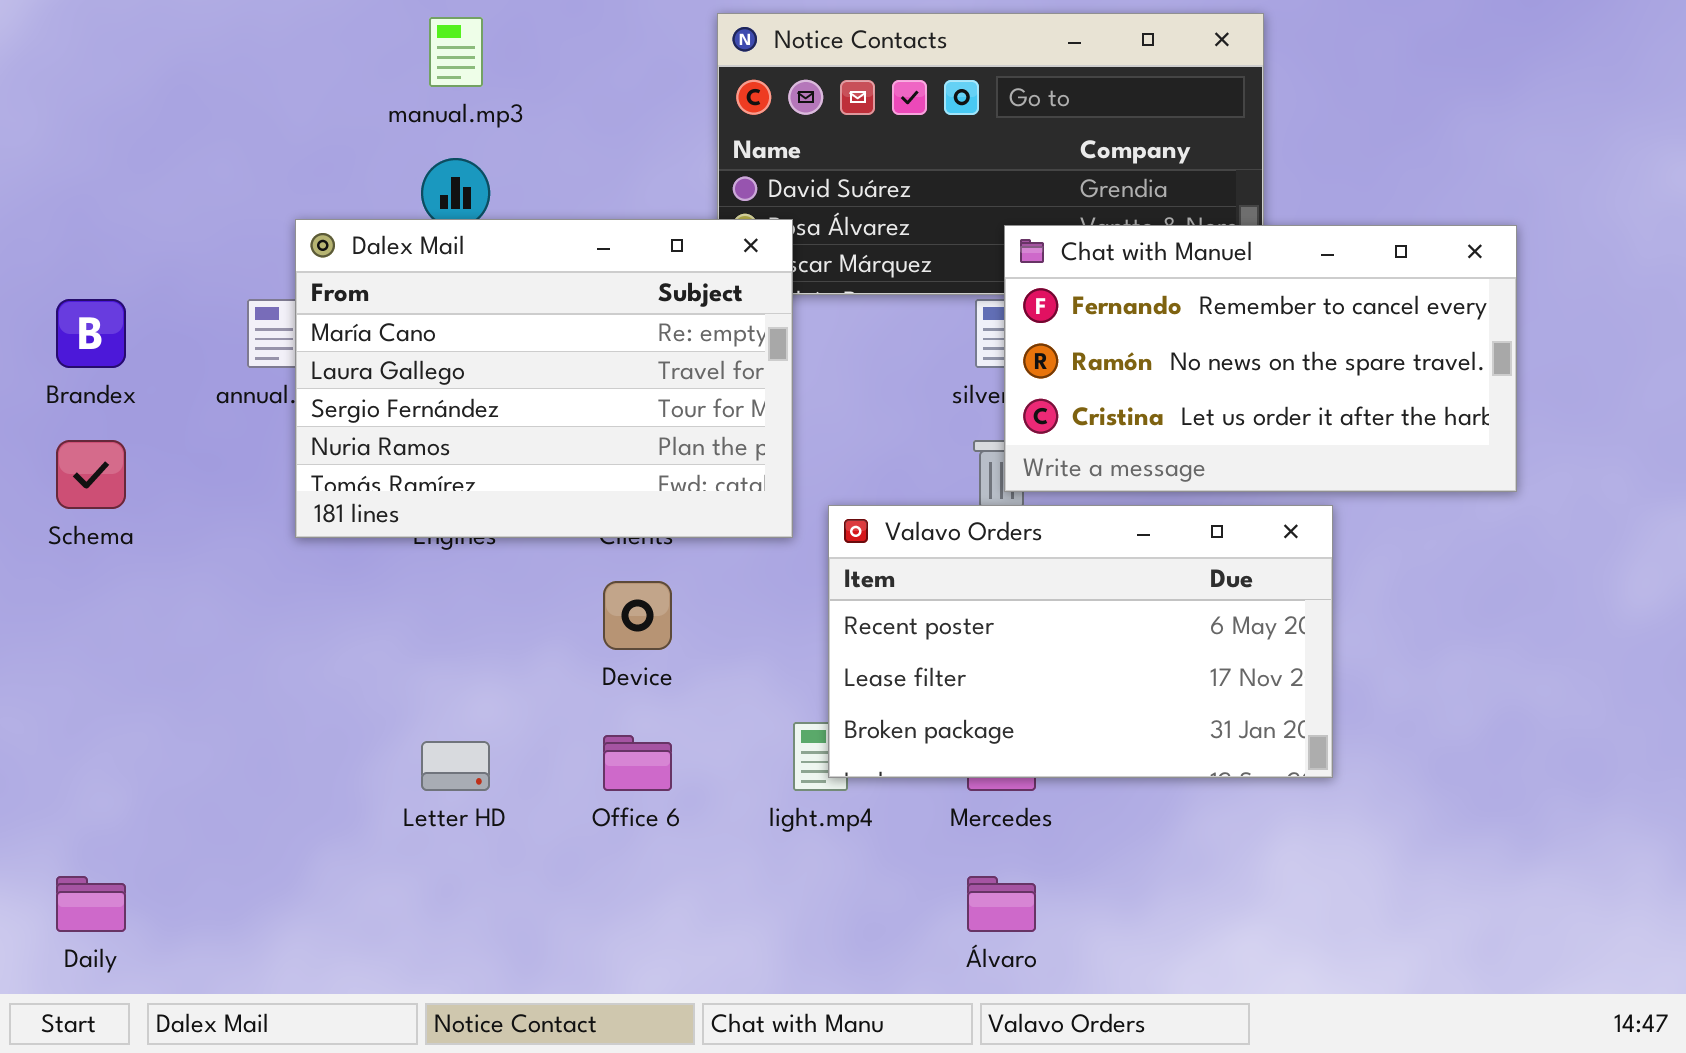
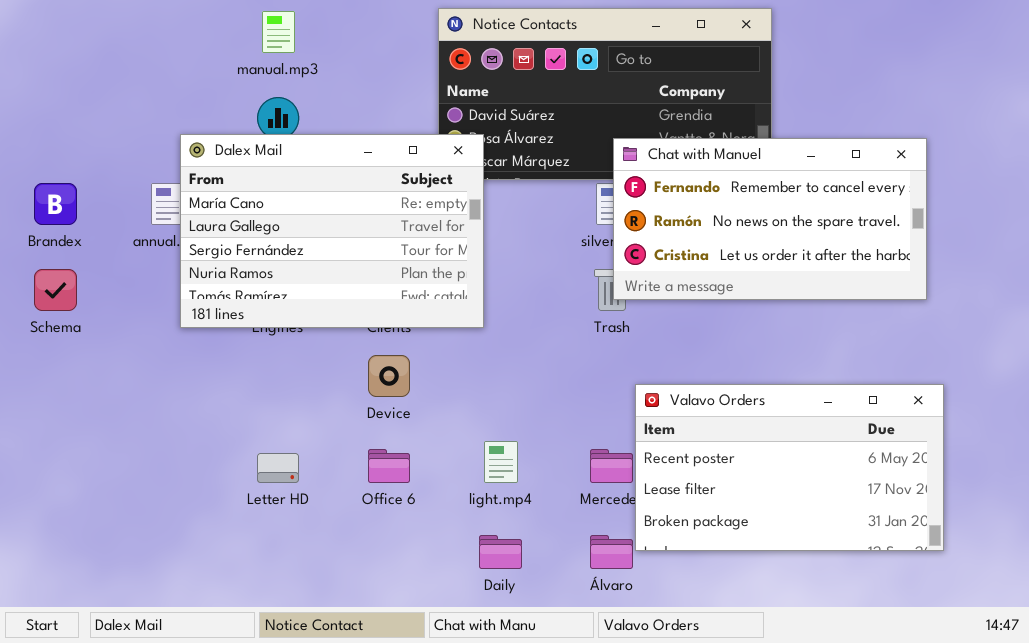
Valavo Orders: [828,505,1333,778] -> [635,384,944,551], moved
Daily: [56,876,126,932] -> [479,535,522,569], moved

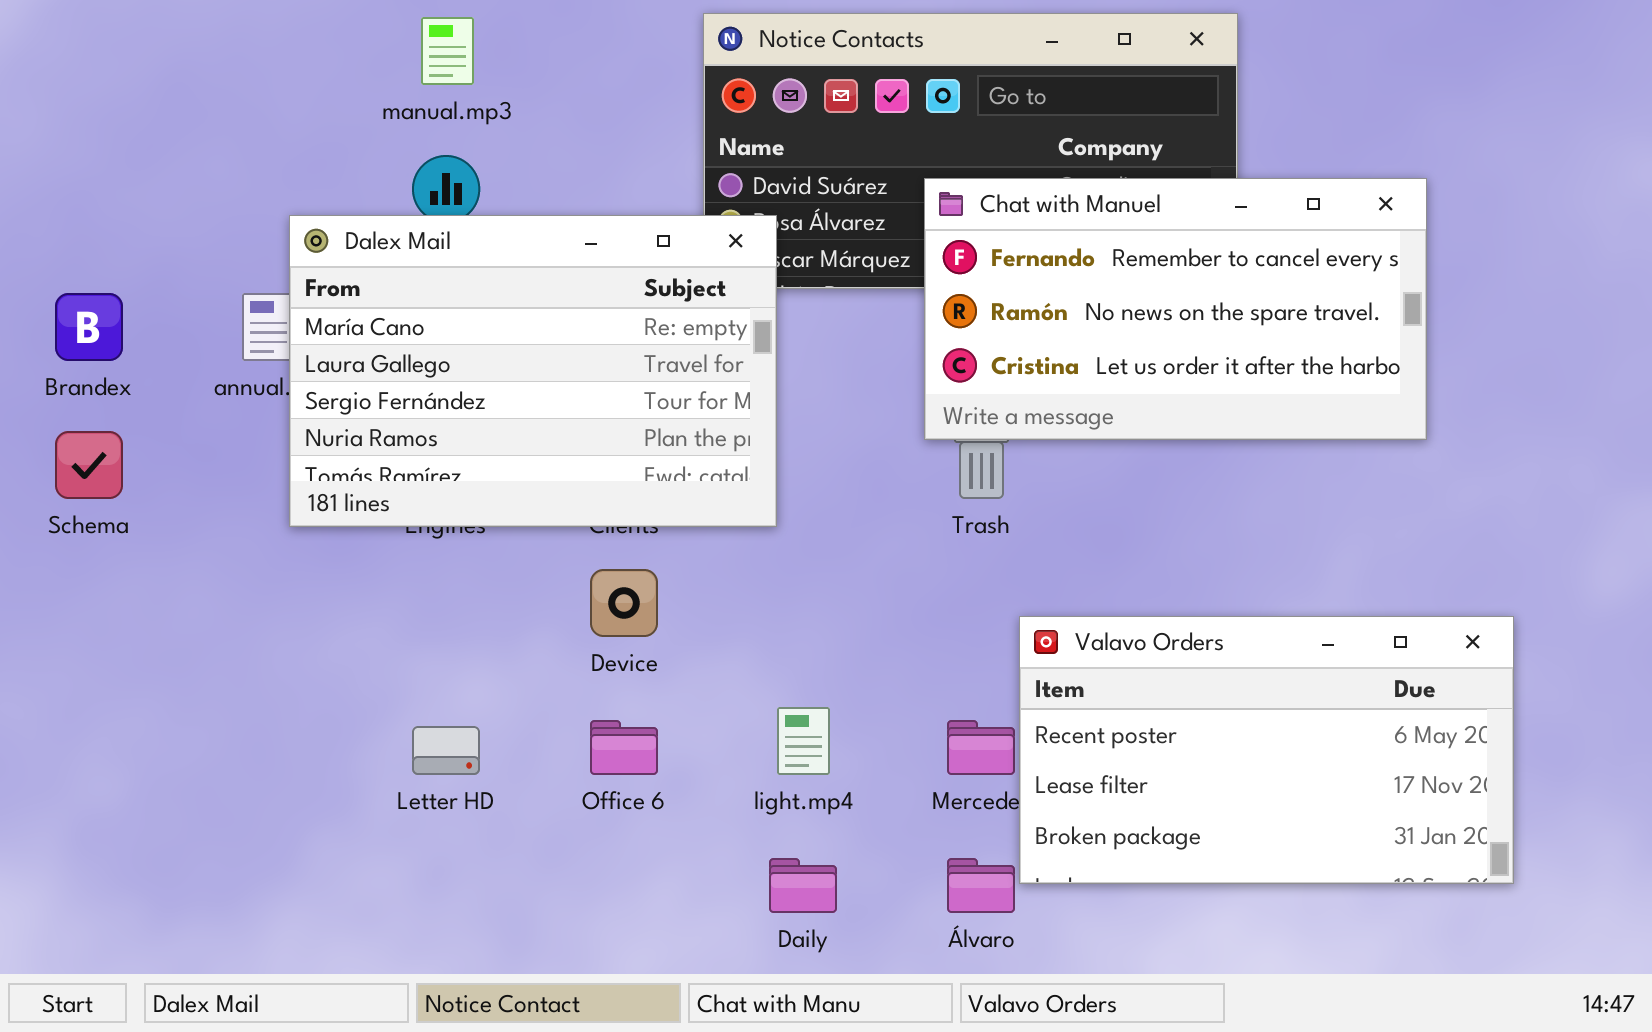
Chat with Manuel: [613,138,927,300] -> [924,178,1427,440], moved

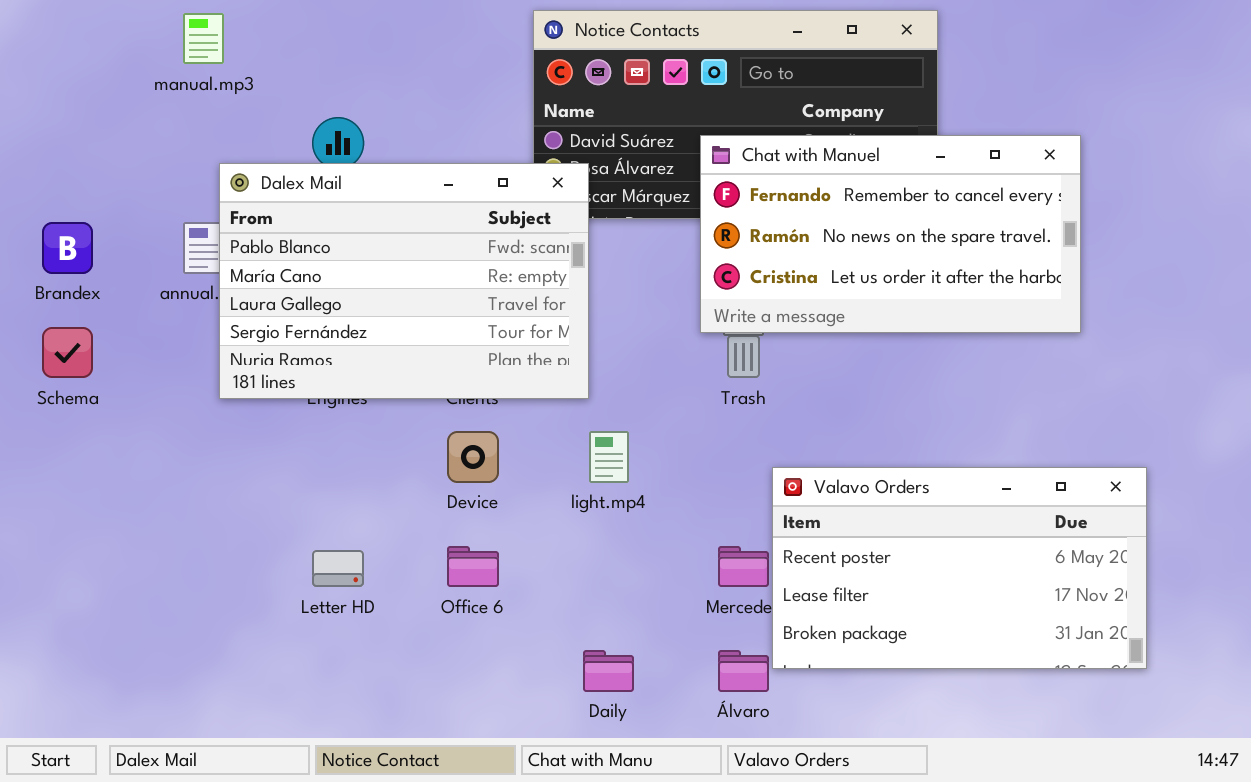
manual.mp3: [421,17,474,85] -> [183,13,224,64], moved
Dalex Mail: [289,215,777,527] -> [219,163,589,399], scrolled up 1 row
light.mp4: [777,707,830,775] -> [589,431,629,483], moved

